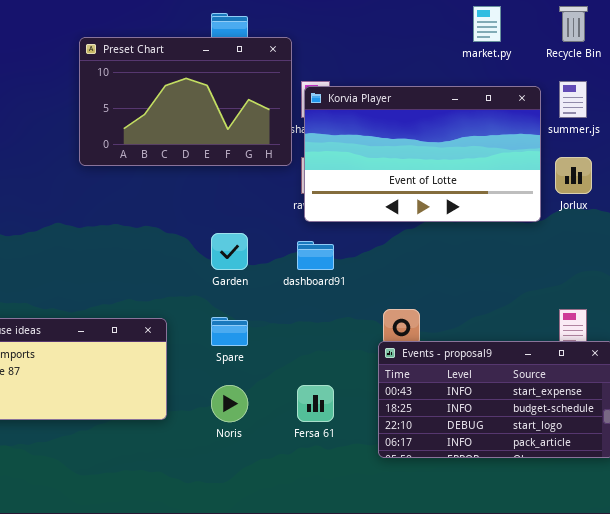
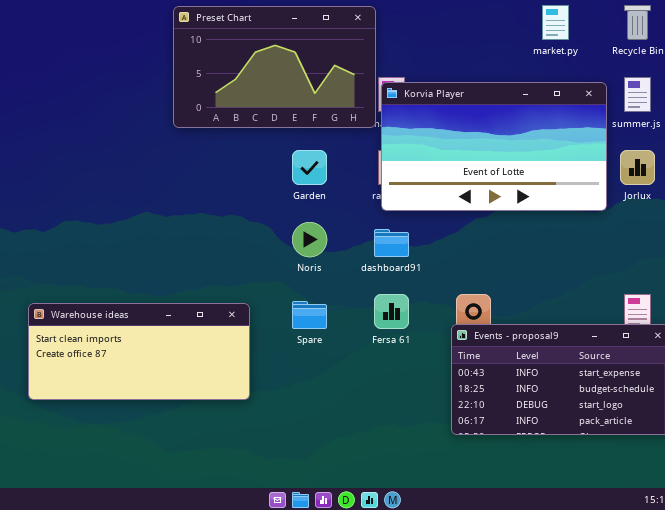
Preset Chart: [79,37,292,166] -> [173,6,376,128], moved
Garden: [211,233,248,270] -> [292,150,327,185], moved
Noris: [211,385,248,422] -> [292,222,327,257], moved
Fersa 61: [297,385,334,422] -> [374,294,409,329], moved

